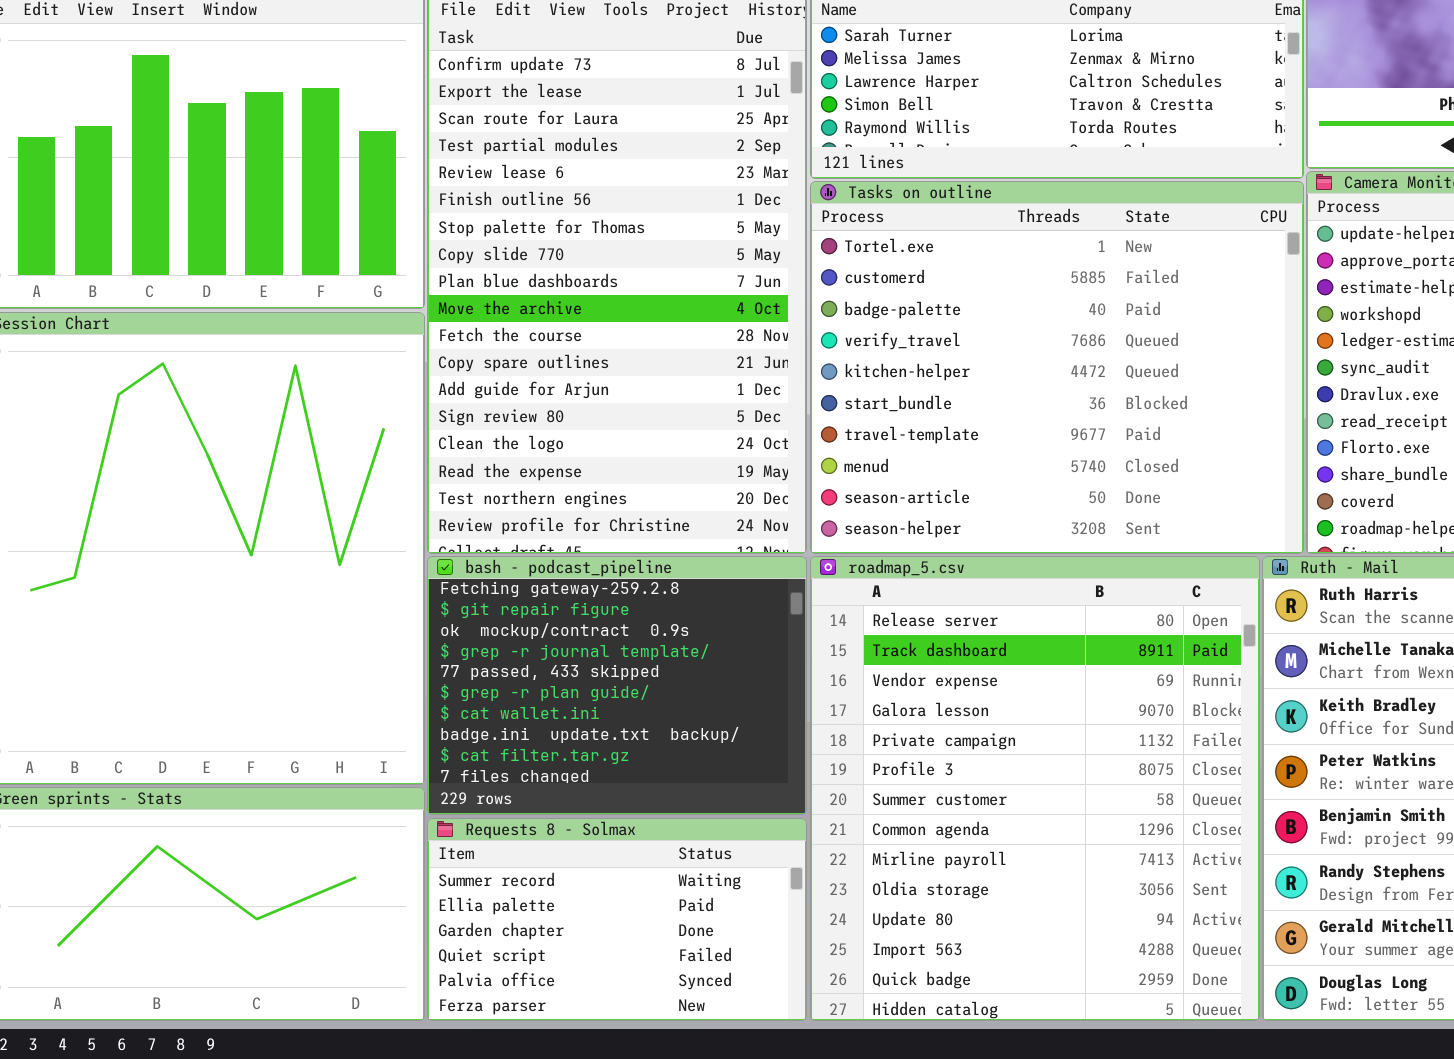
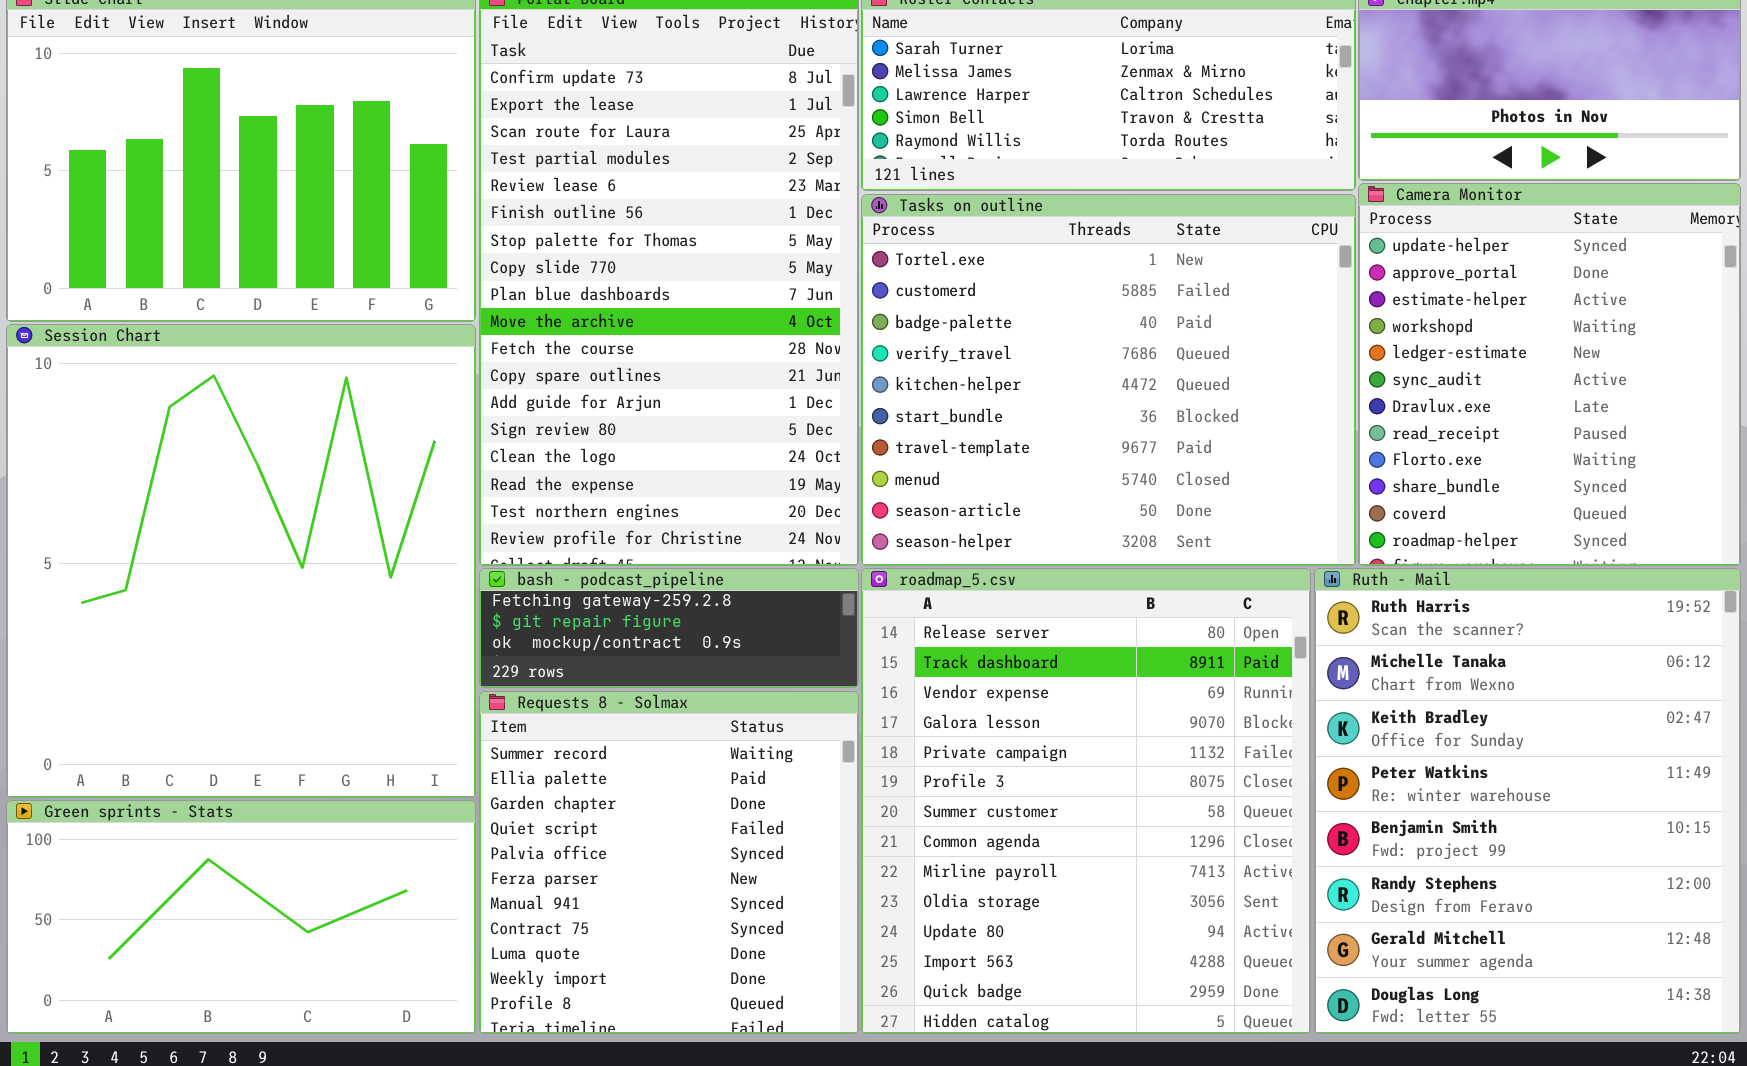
bash - podcast_pipeline: [427,556,807,815] -> [479,568,859,688], resized
Requests 8 - Solmax: [427,818,807,1021] -> [479,691,859,1034], resized

